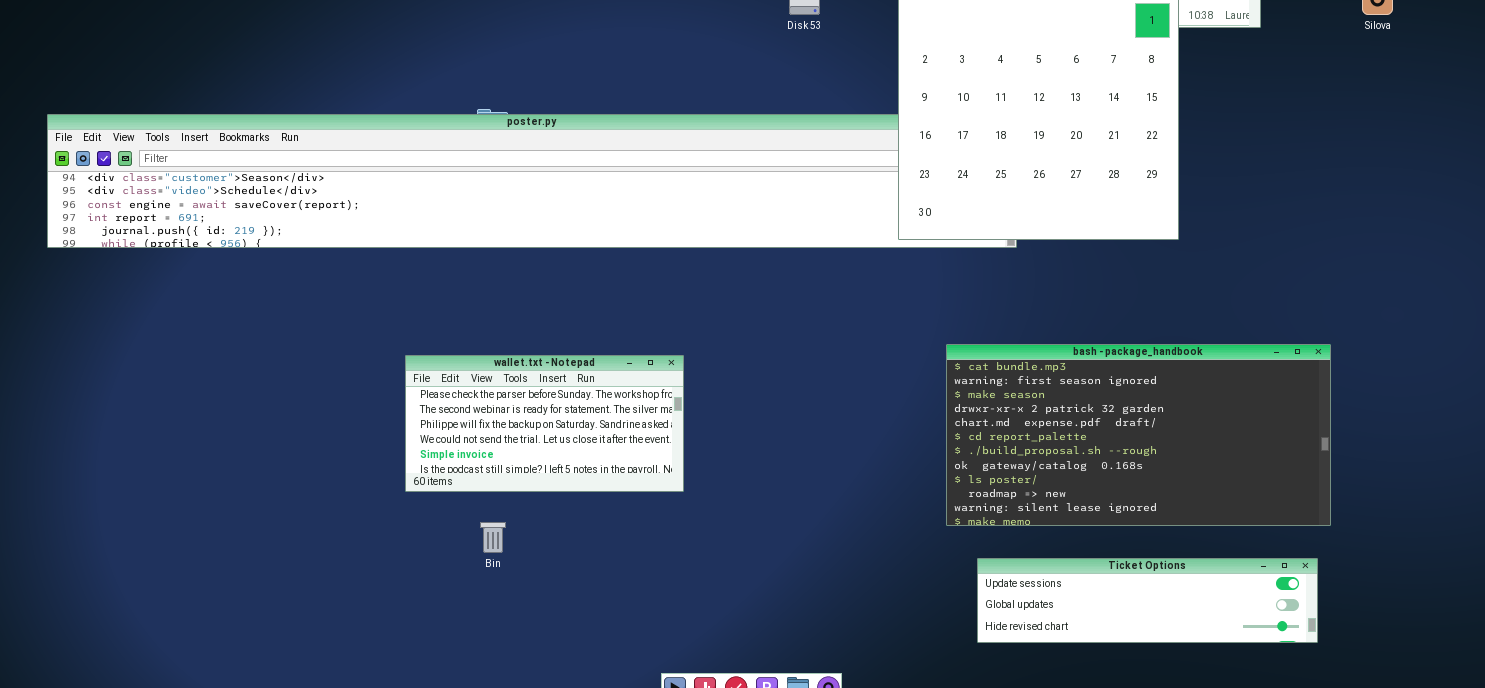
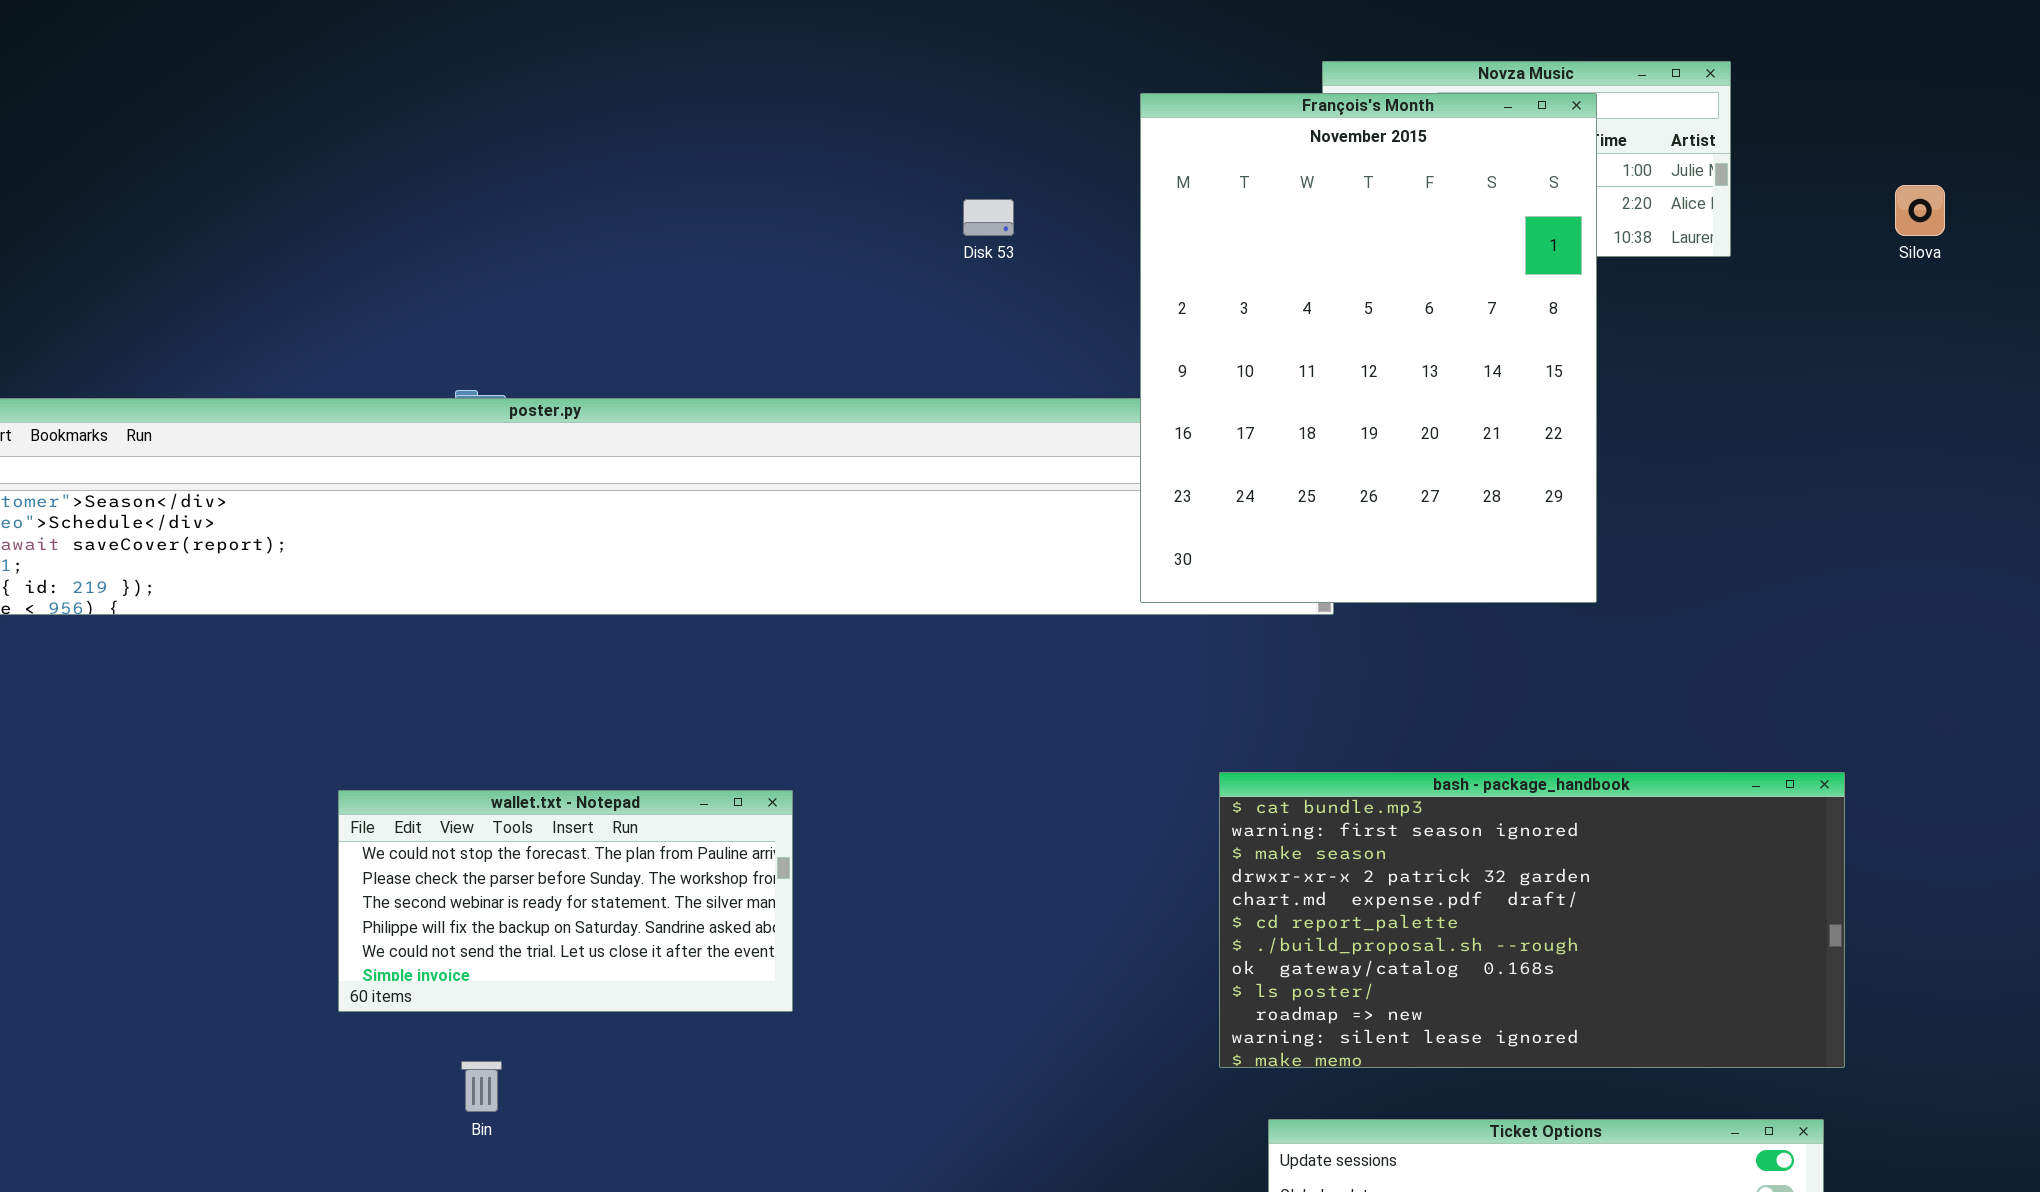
wallet.txt - Notepad: [405,355,684,492] -> [338,790,793,1012], scrolled up 1 row

